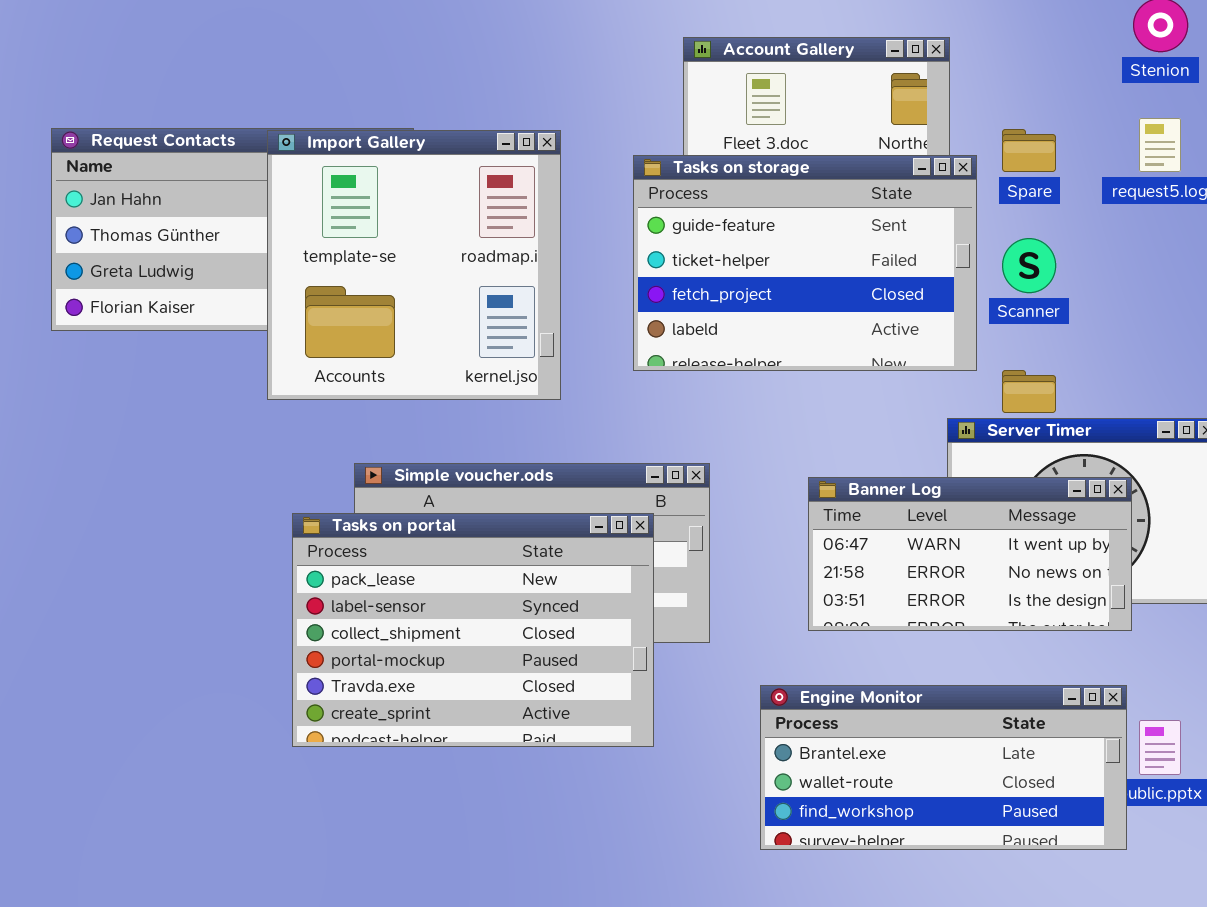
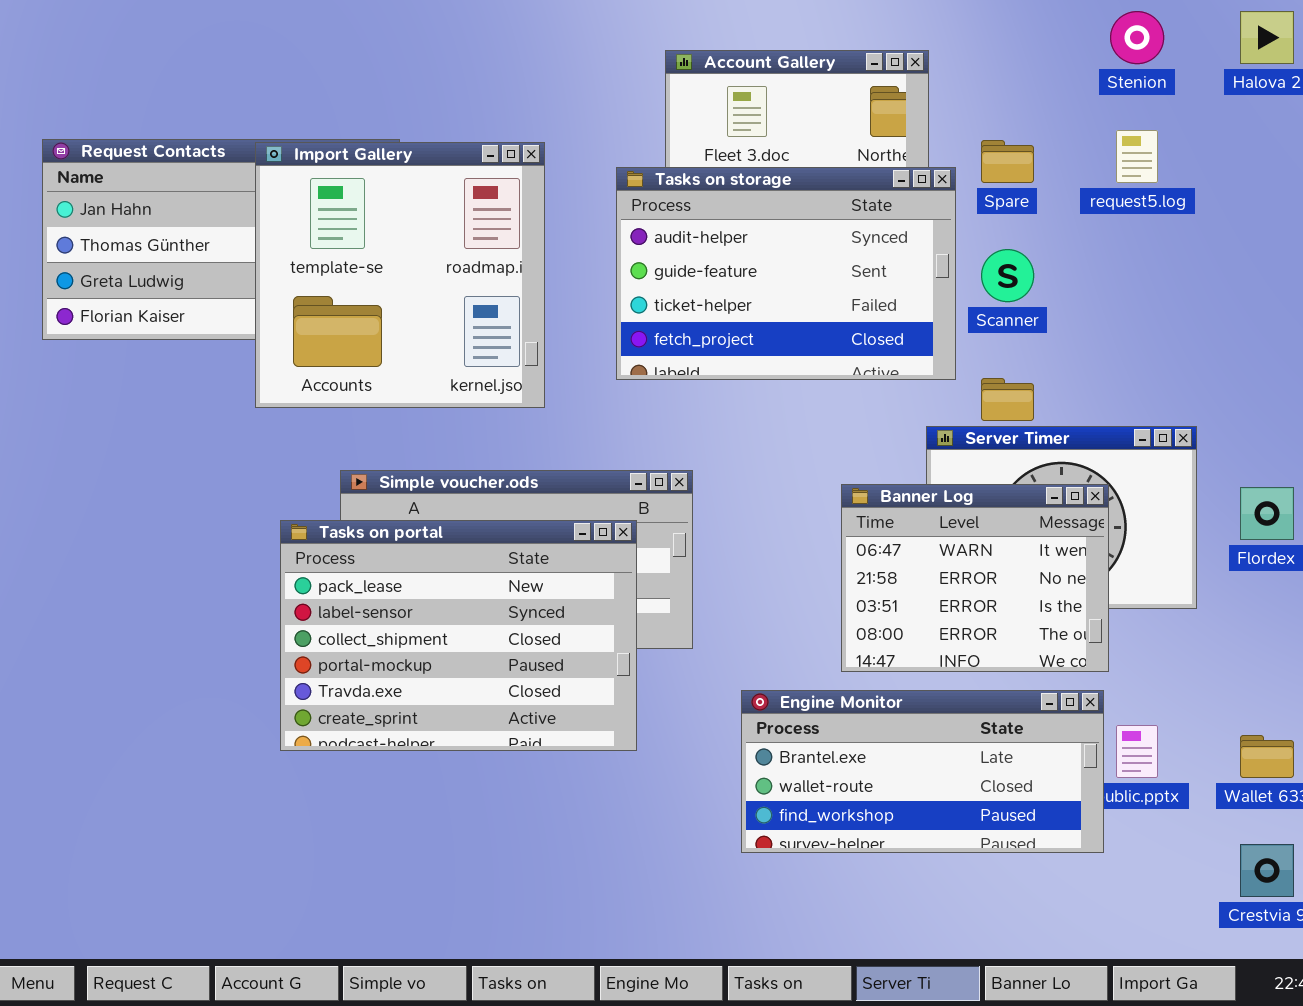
Tasks on storage: [633,155,977,371] -> [616,167,956,380], scrolled up 1 row
Banner Log: [808,477,1132,631] -> [841,484,1109,672], resized

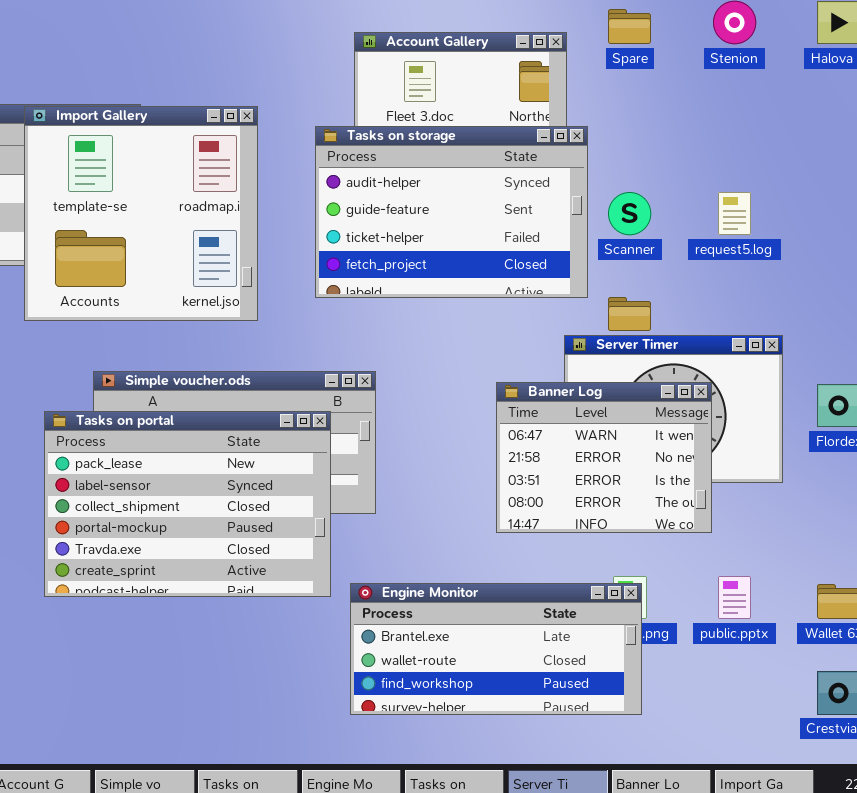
request5.log: [1116,130,1158,183] -> [718,192,751,235], moved
Spare: [981,140,1034,183] -> [608,9,651,44], moved
Engine Monitor: [741,690,1104,853] -> [350,583,642,715], moved

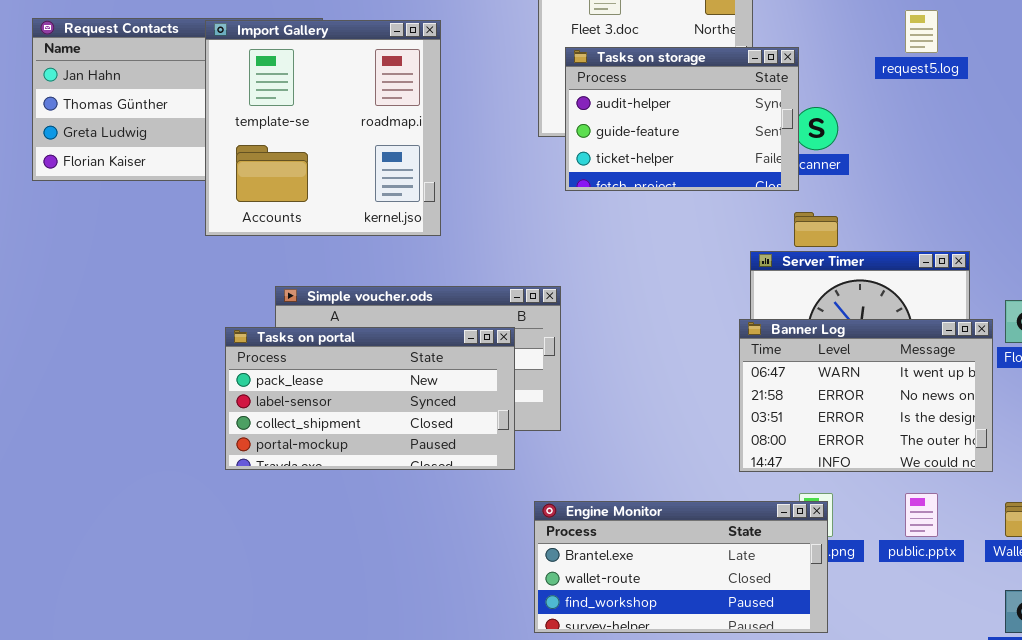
Tasks on storage: [315,126,588,298] -> [565,47,799,191], moved, resized
request5.log: [718,192,751,235] -> [905,10,938,53], moved
Banner Log: [496,382,712,533] -> [739,319,993,472], moved, resized
Tasks on portal: [44,411,331,597] -> [225,327,515,470], resized

